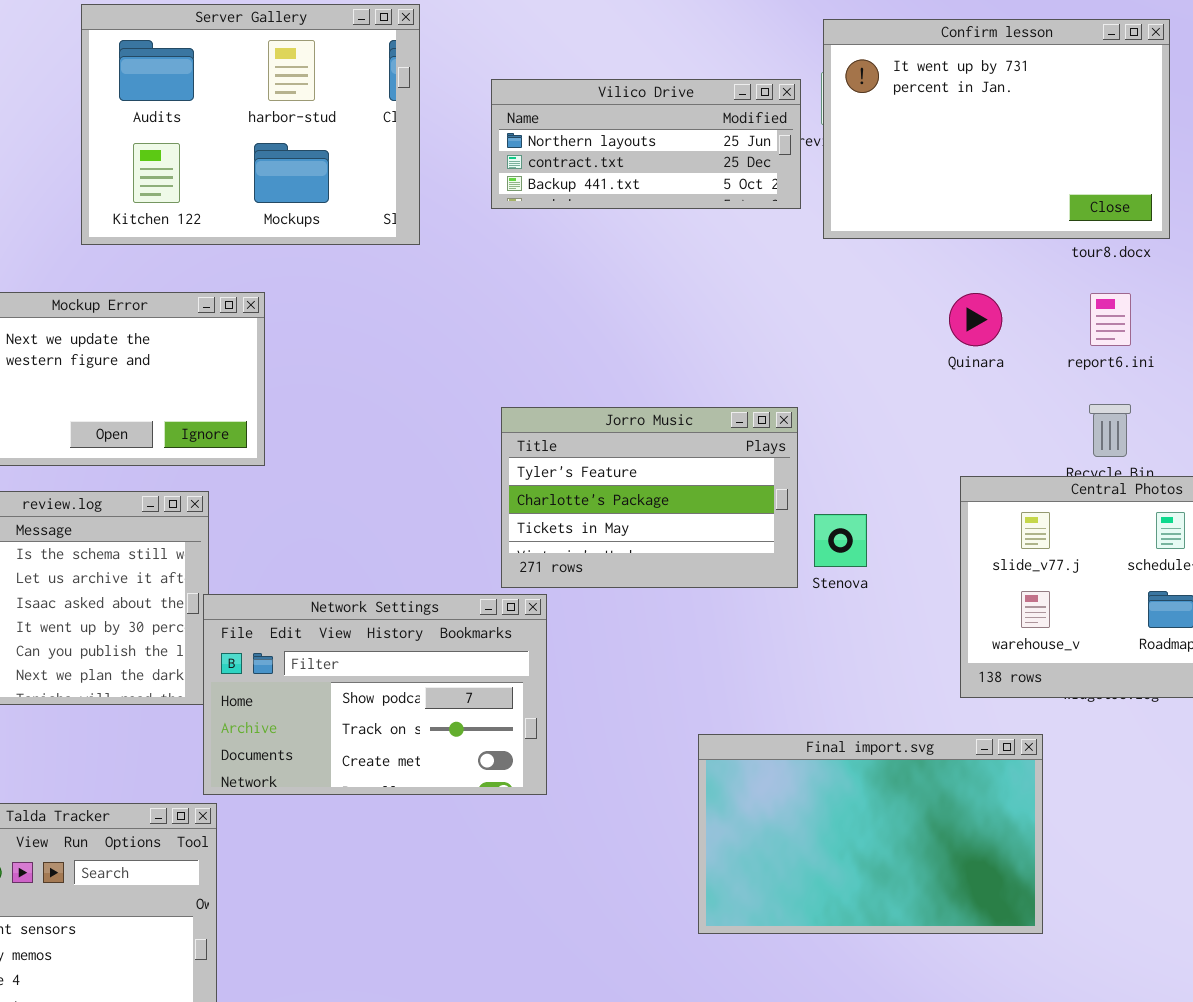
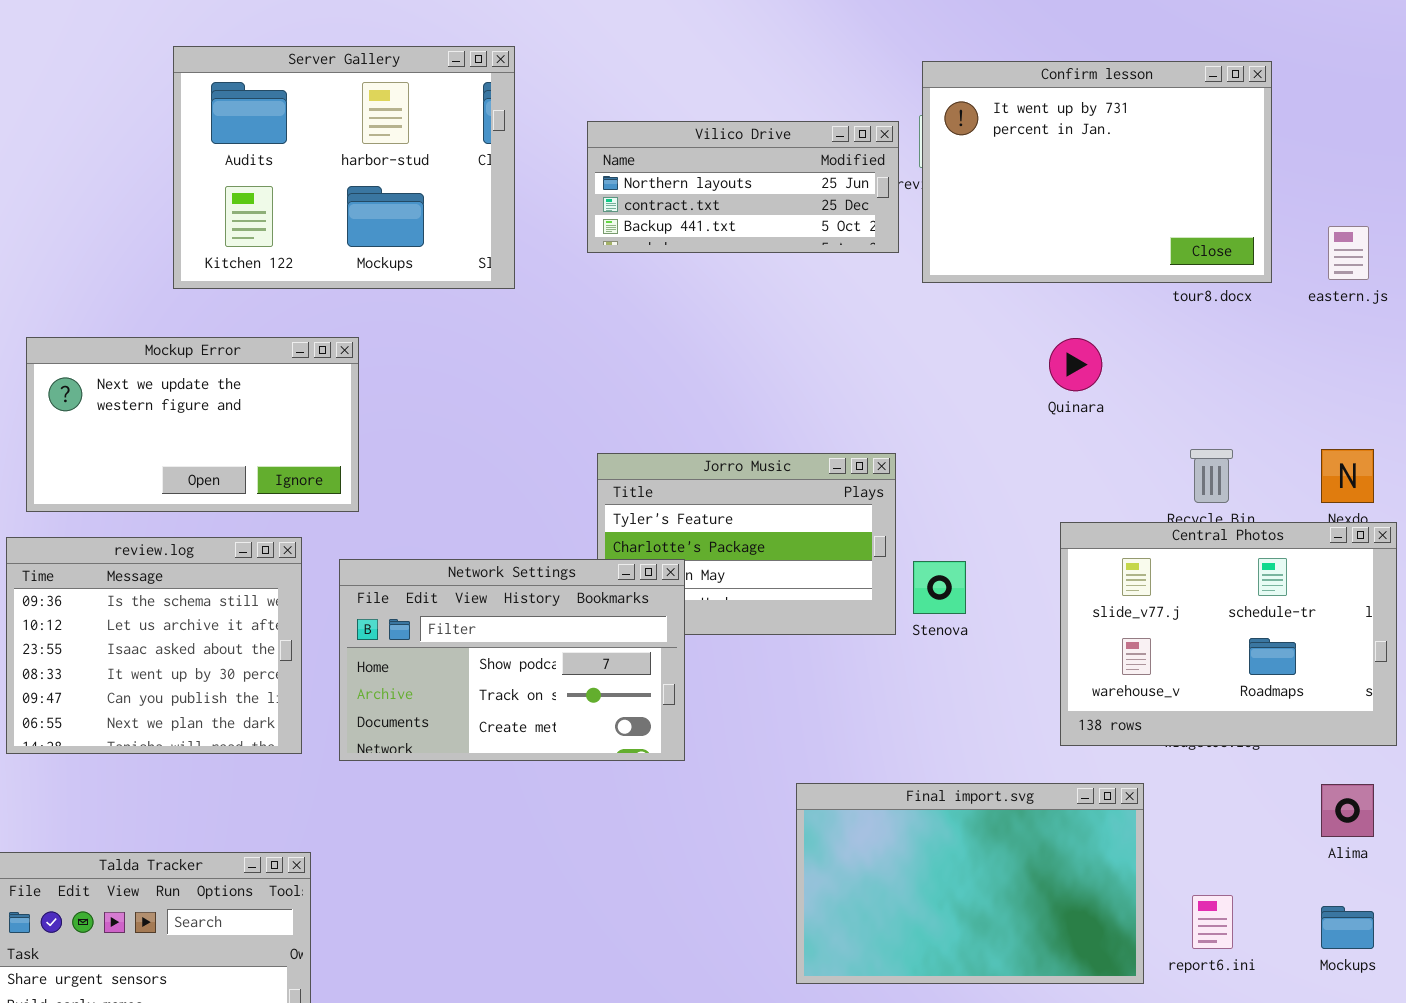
report6.ini: [1090,293,1131,346] -> [1192,895,1233,949], moved
Network Settings: [203,594,547,795] -> [339,559,685,761], moved

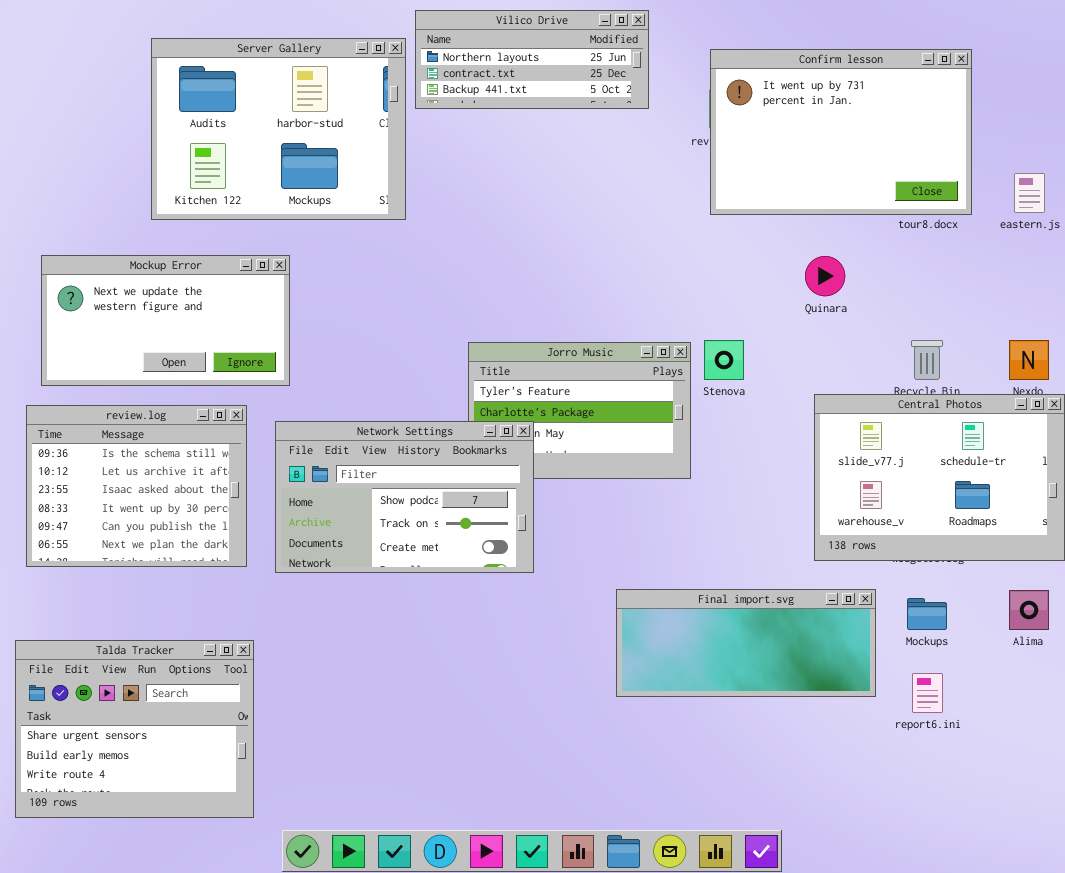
Vilico Drive: [587,121,899,253] -> [415,10,649,109], moved
Stenova: [913,561,966,614] -> [704,340,744,380], moved
Final import.svg: [796,783,1144,984] -> [616,589,876,697], resized
Mockups: [1321,906,1374,949] -> [907,598,947,630], moved

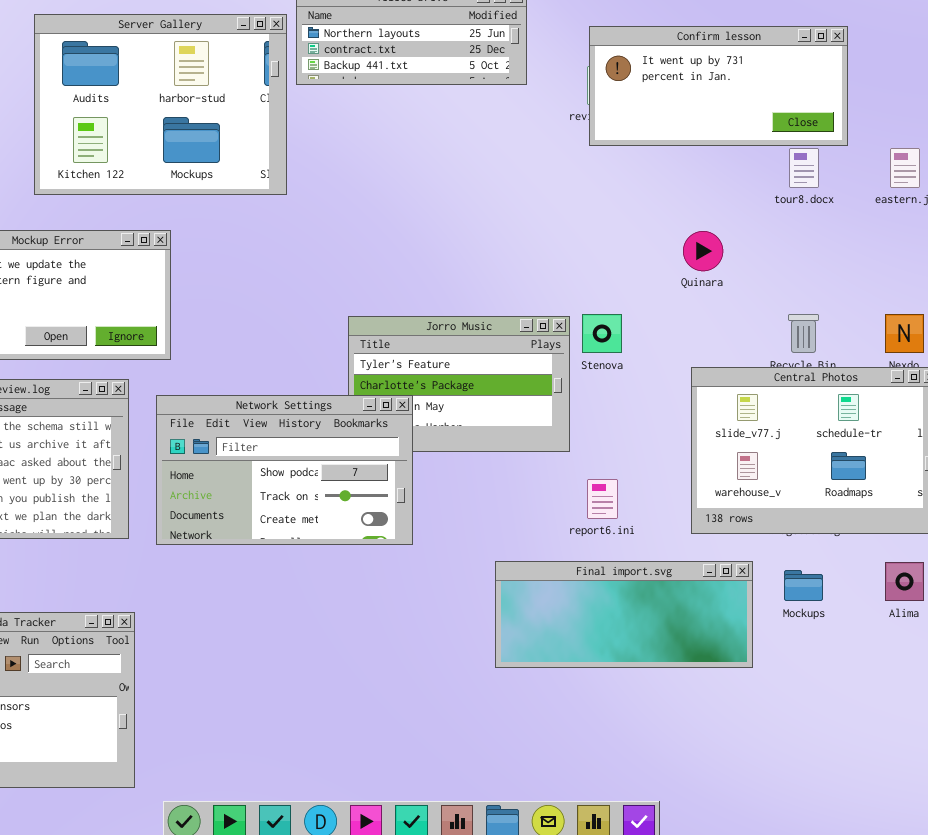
Confirm lesson: [710,49,972,215] -> [589,26,848,146], resized
report6.ini: [912,673,943,713] -> [587,479,618,519], moved

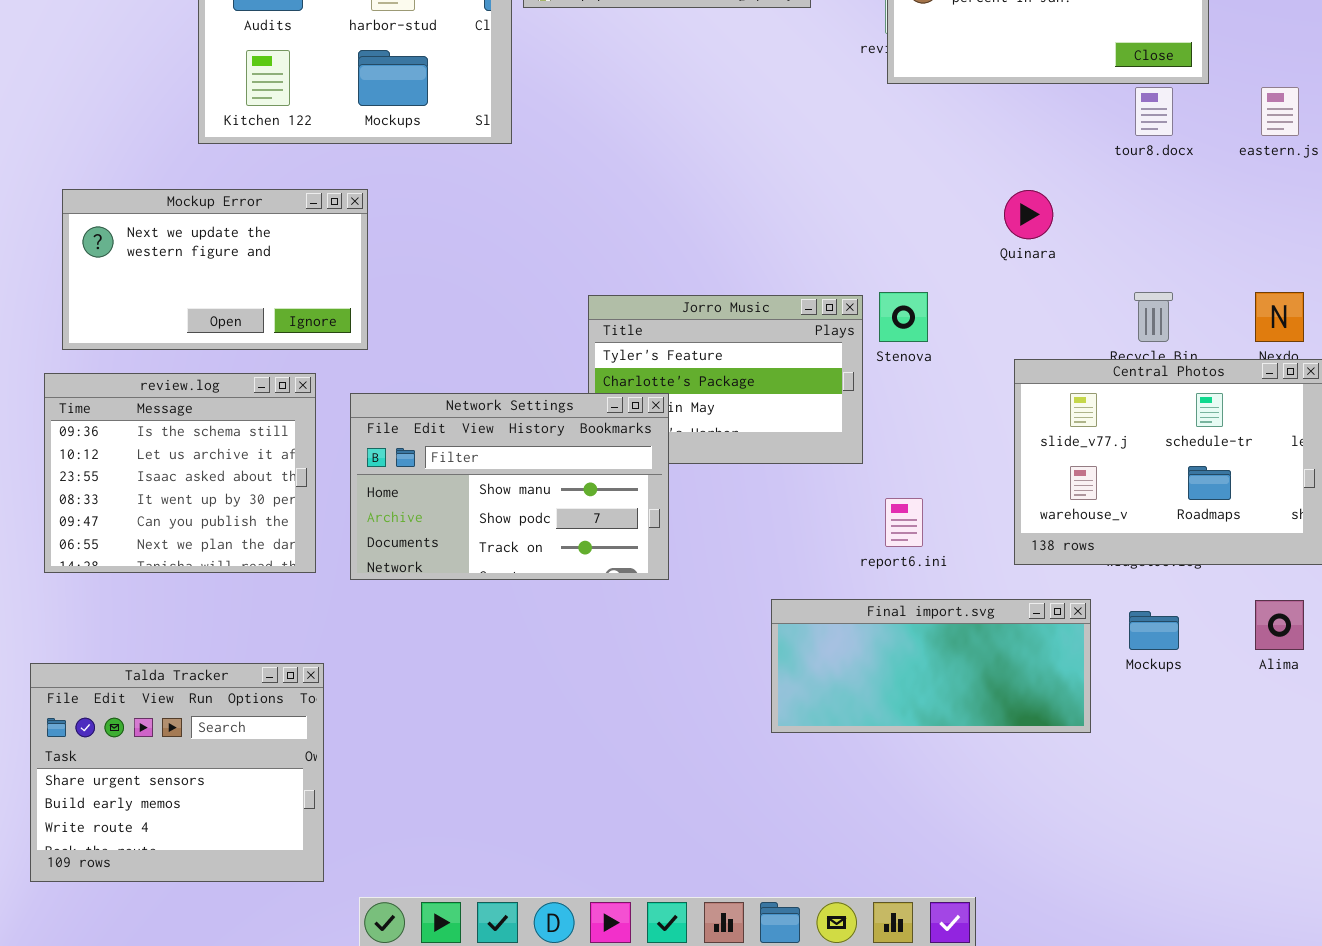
Network Settings: [156,395,413,545] -> [350,393,669,580], scrolled up 1 row

